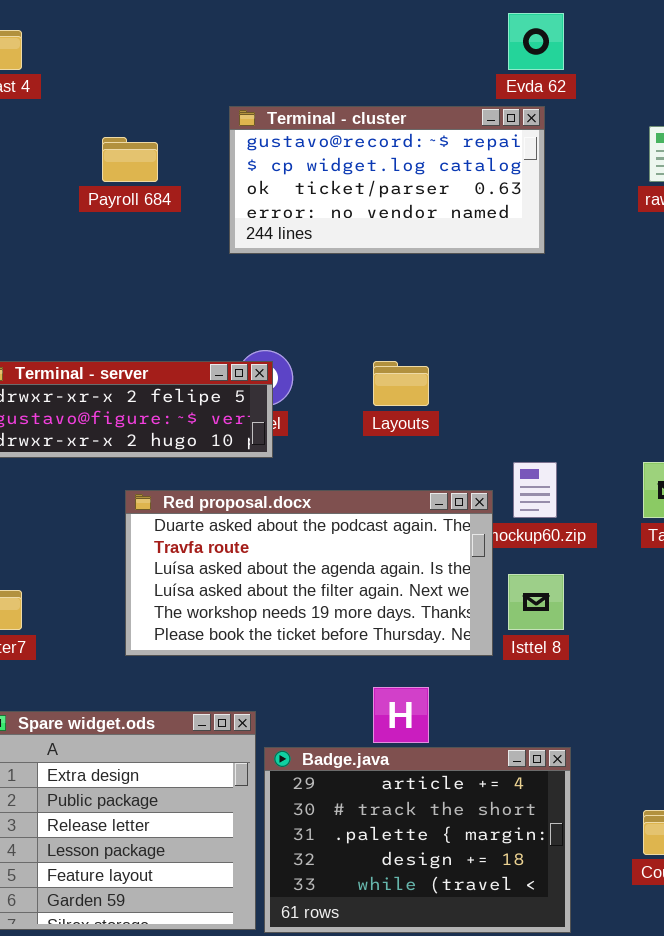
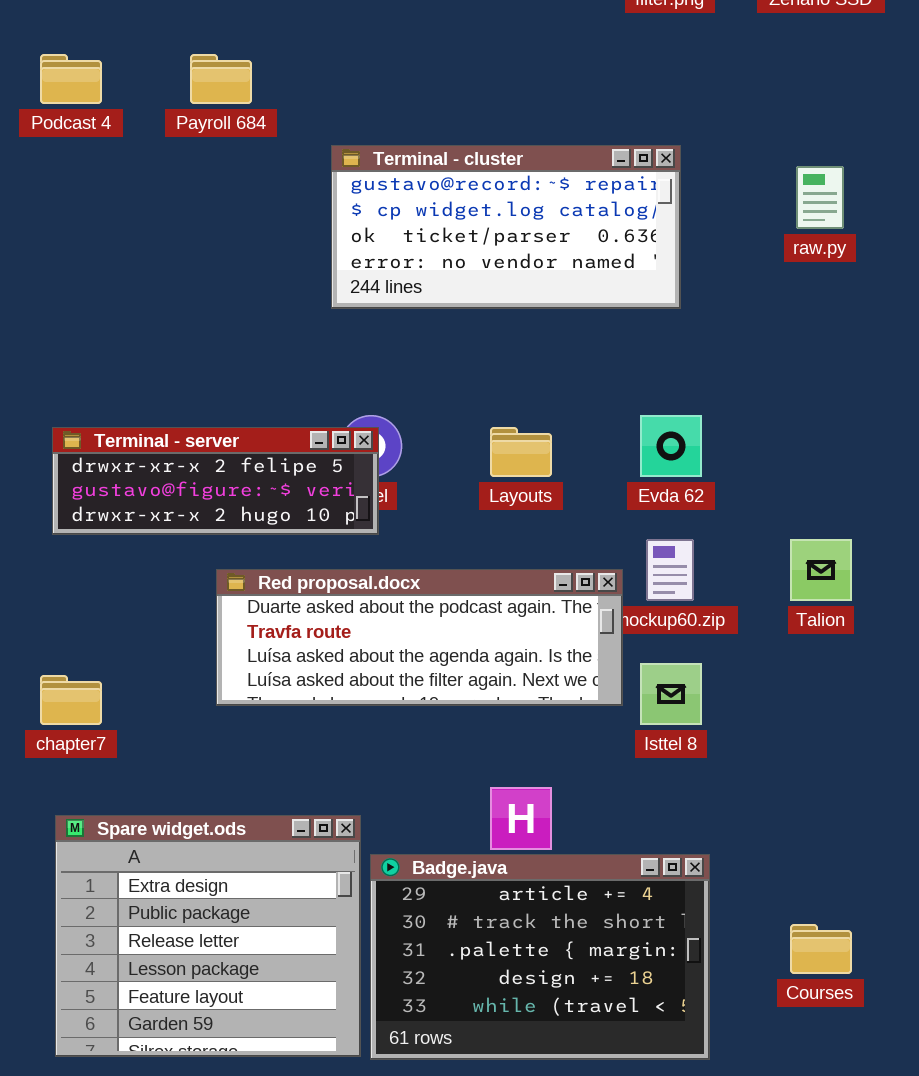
Evda 62: [508,13,564,70] -> [640,415,702,477], moved
Payroll 684: [102,137,158,182] -> [190,54,252,104], moved
Red proposal.docx: [125,490,493,656] -> [216,569,623,706], resized

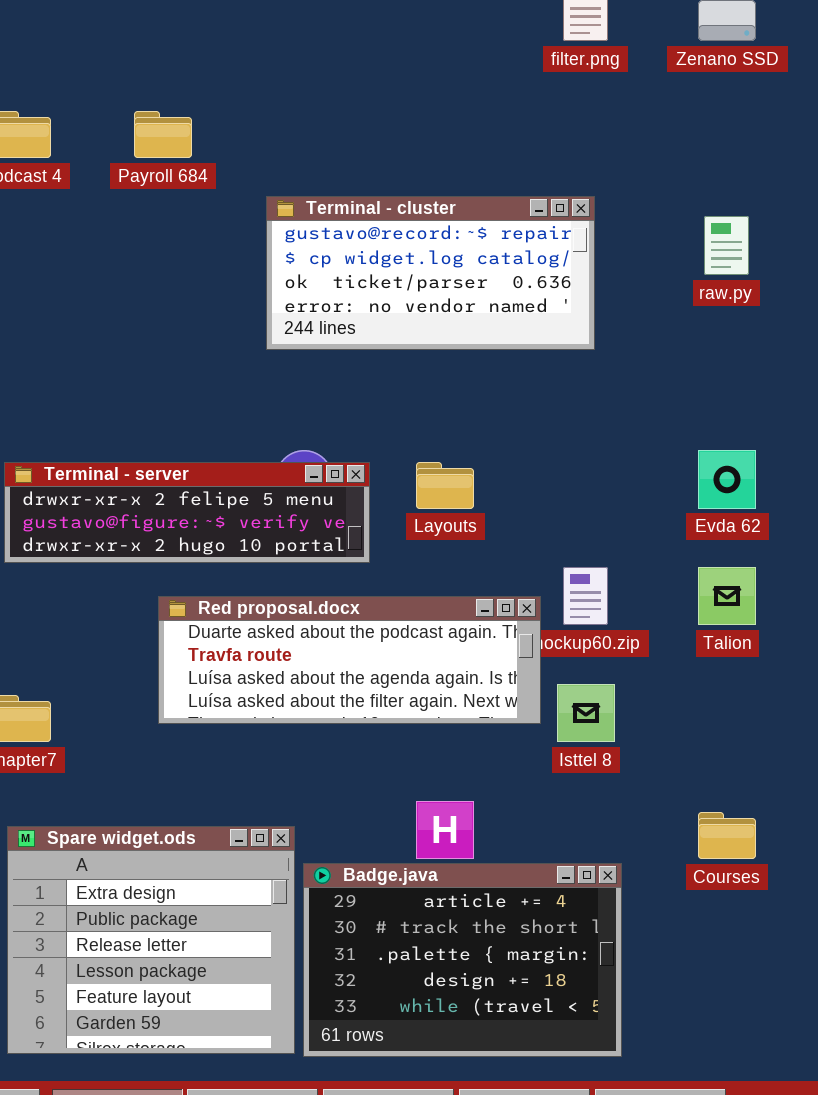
Evda 62: [640,415,702,477] -> [698,450,756,509], moved
Terminal - server: [52,427,379,535] -> [4,462,370,563], resized
Courses: [790,924,852,974] -> [698,812,756,859], moved

